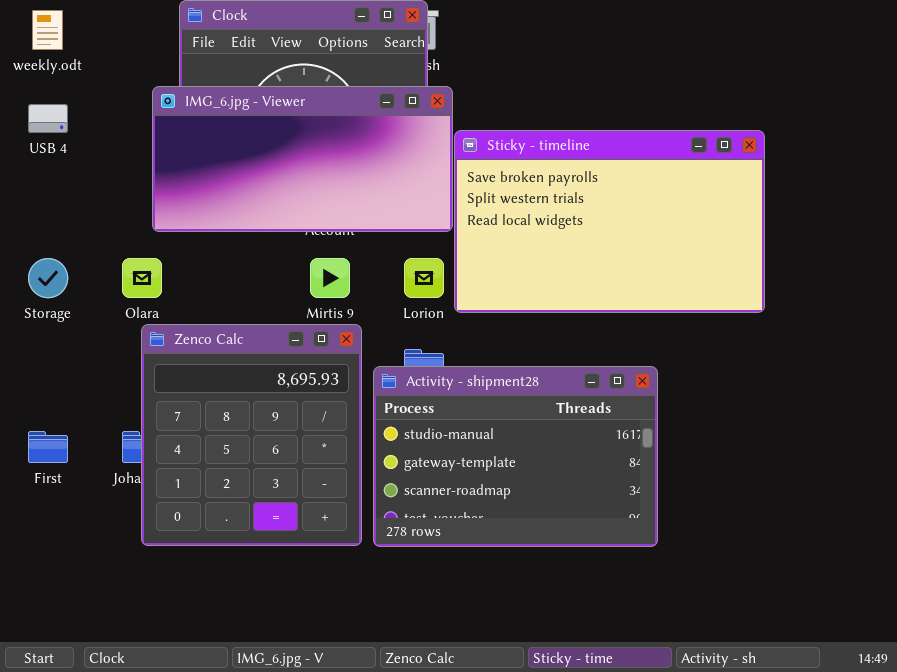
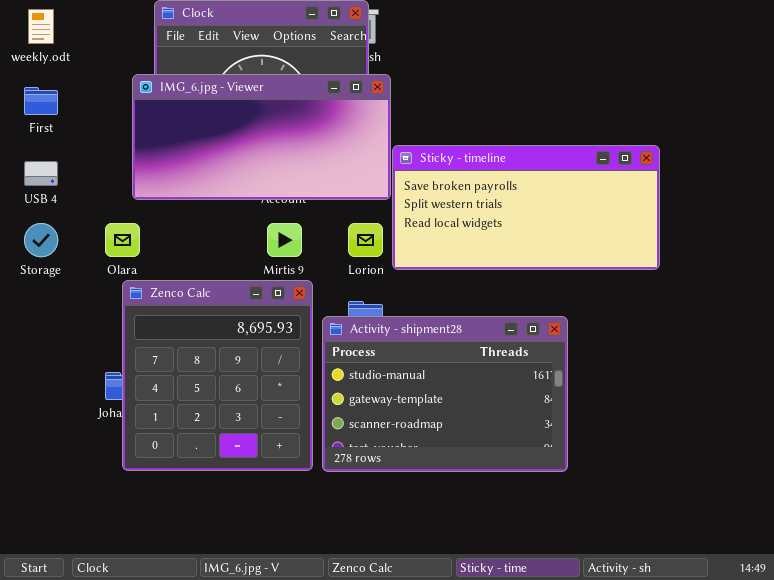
USB 4: [28,104,68,133] -> [24,161,58,186], moved
Sticky - timeline: [454,130,765,313] -> [392,145,660,270], resized
First: [28,431,68,463] -> [24,87,58,115], moved

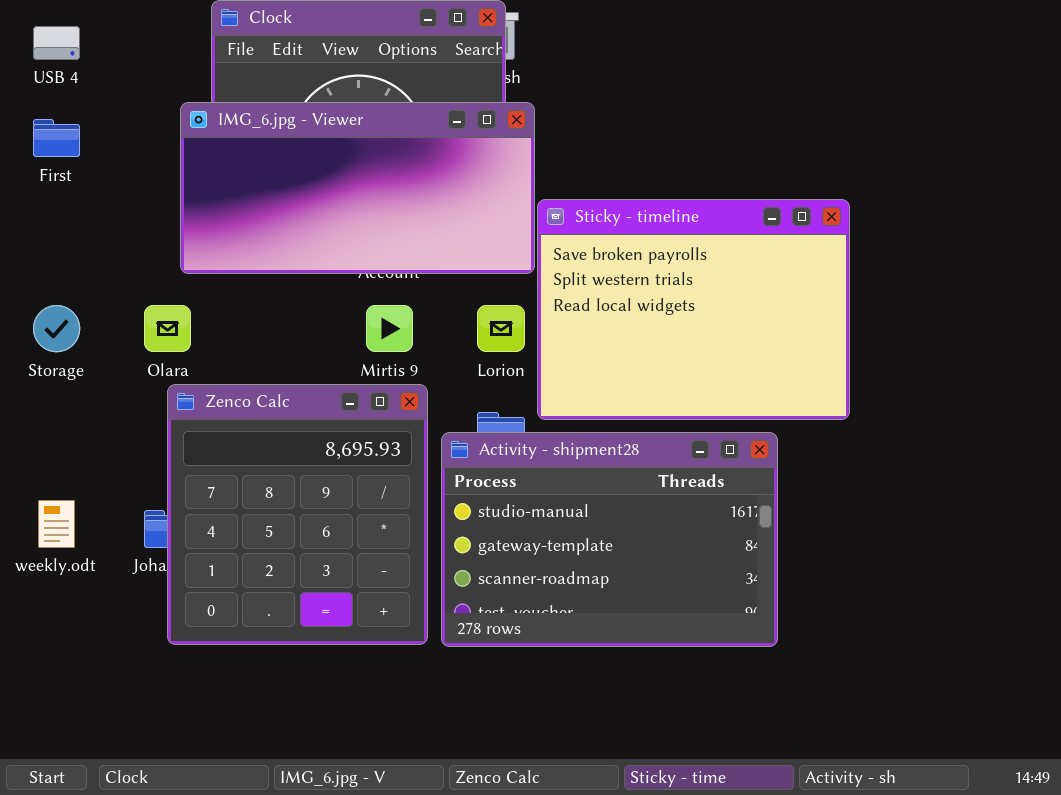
weekly.odt: [28,9,54,44] -> [38,500,75,548], moved
Sticky - timeline: [392,145,660,270] -> [537,199,850,420], resized
USB 4: [24,161,58,186] -> [33,26,80,60], moved

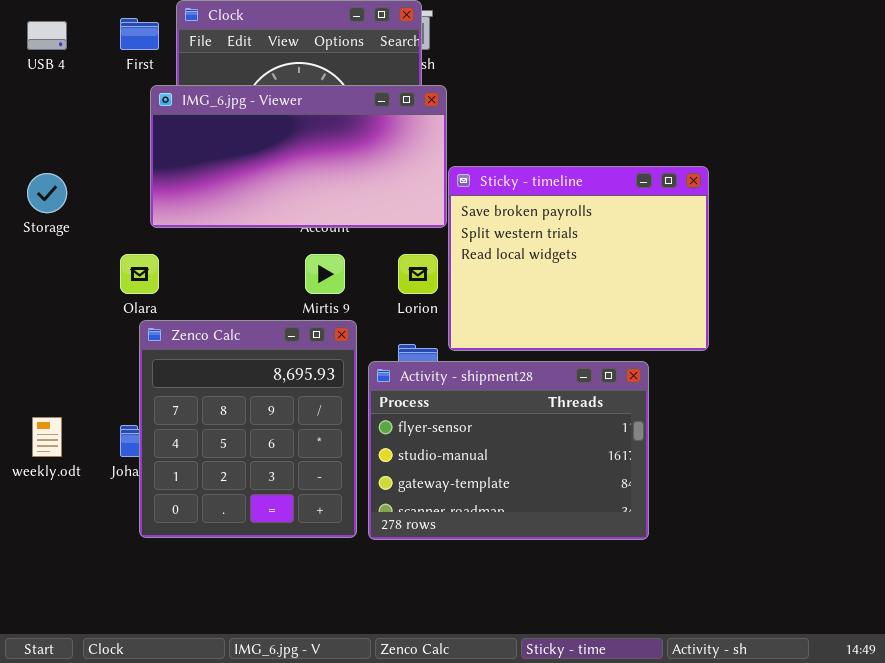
First: [33,119,80,157] -> [120,18,159,50], moved
Storage: [33,305,80,352] -> [27,173,67,213], moved
Activity - shipment28: [441,432,778,647] -> [368,361,649,540], scrolled up 1 row

